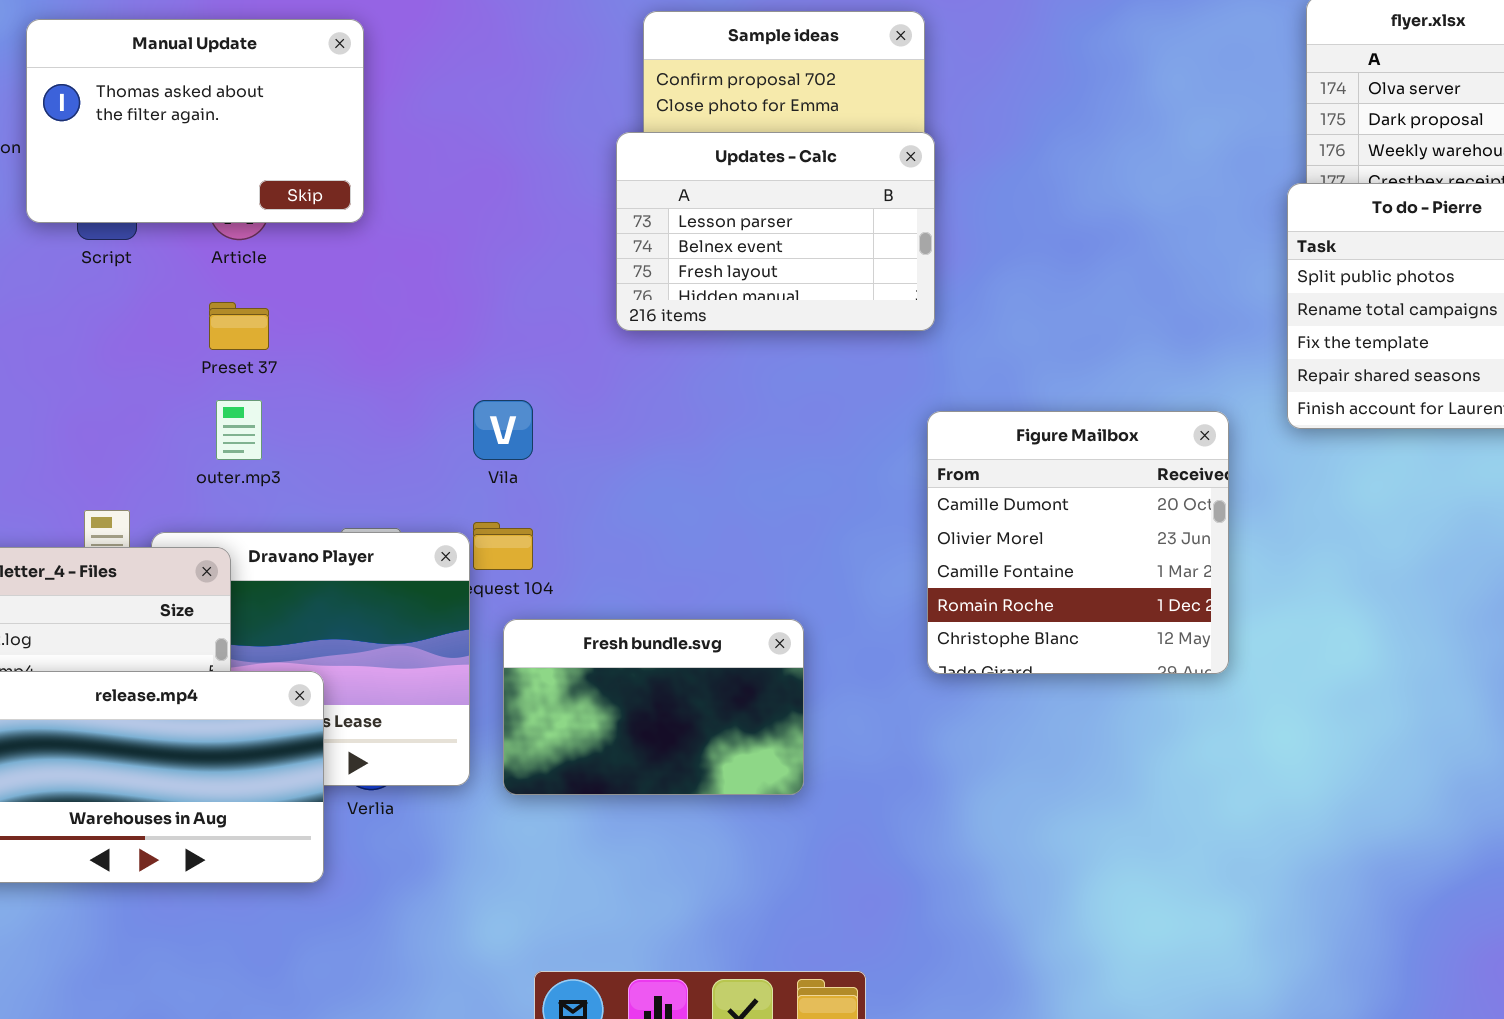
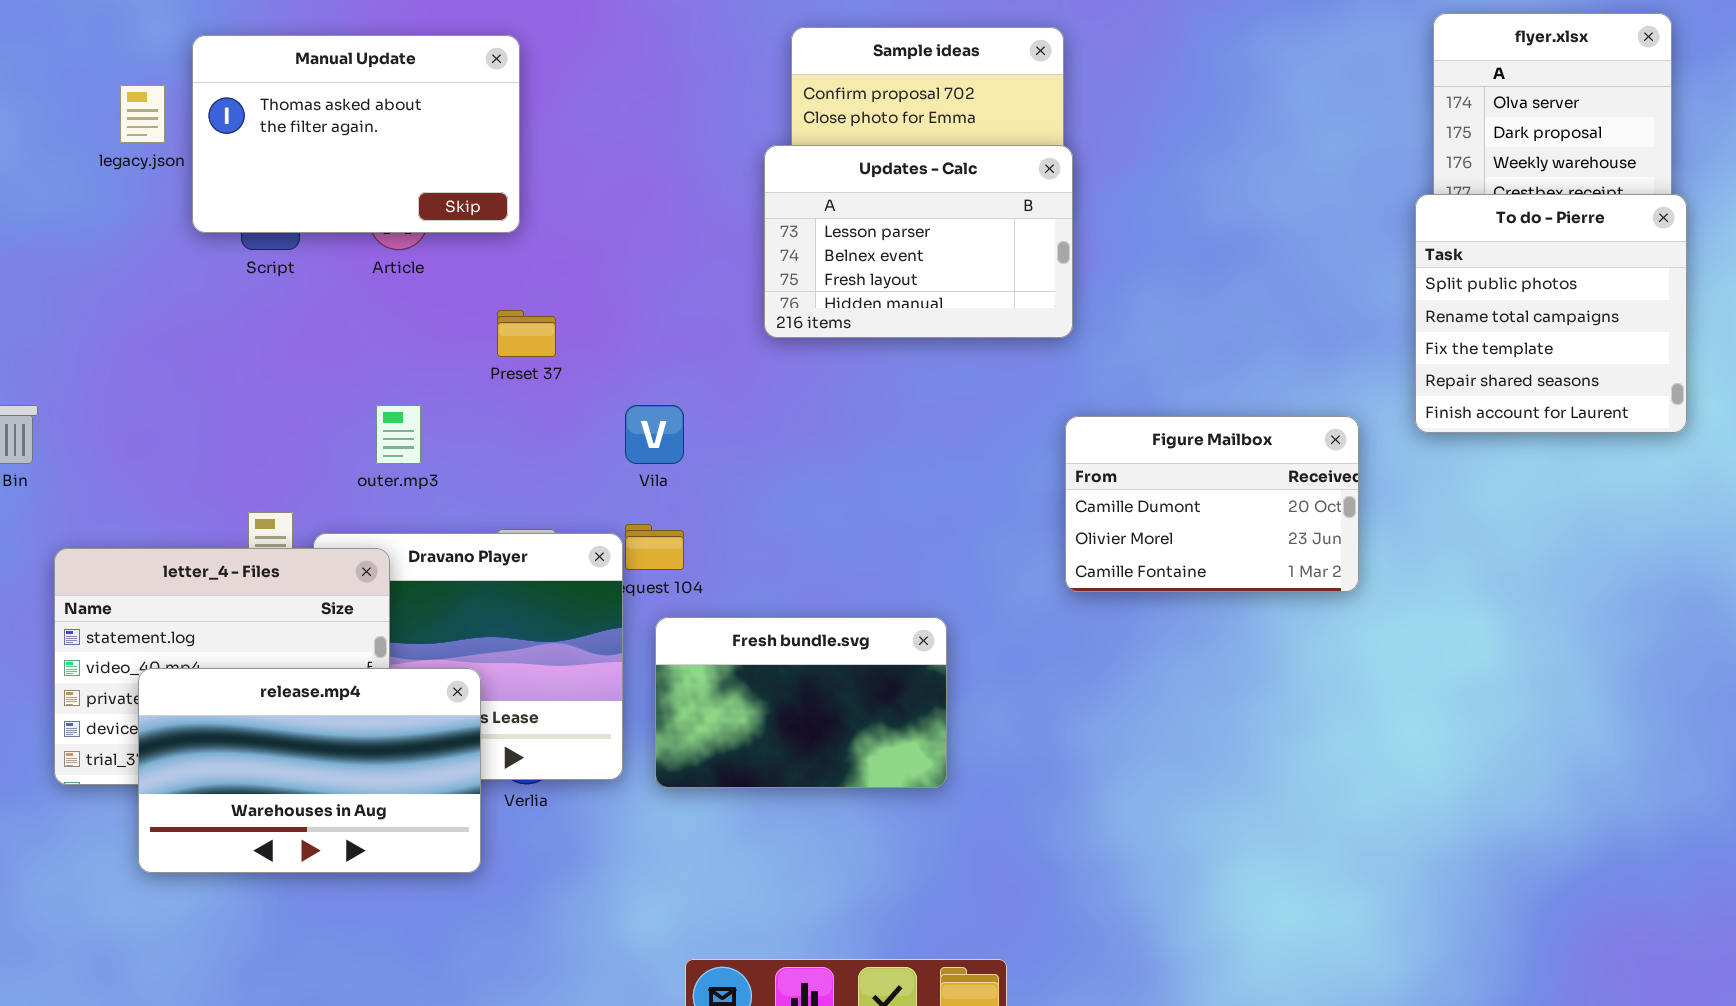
Preset 37: [209,302,269,350] -> [497,310,556,357], moved
Figure Mailbox: [927,411,1229,674] -> [1065,416,1359,592], resized

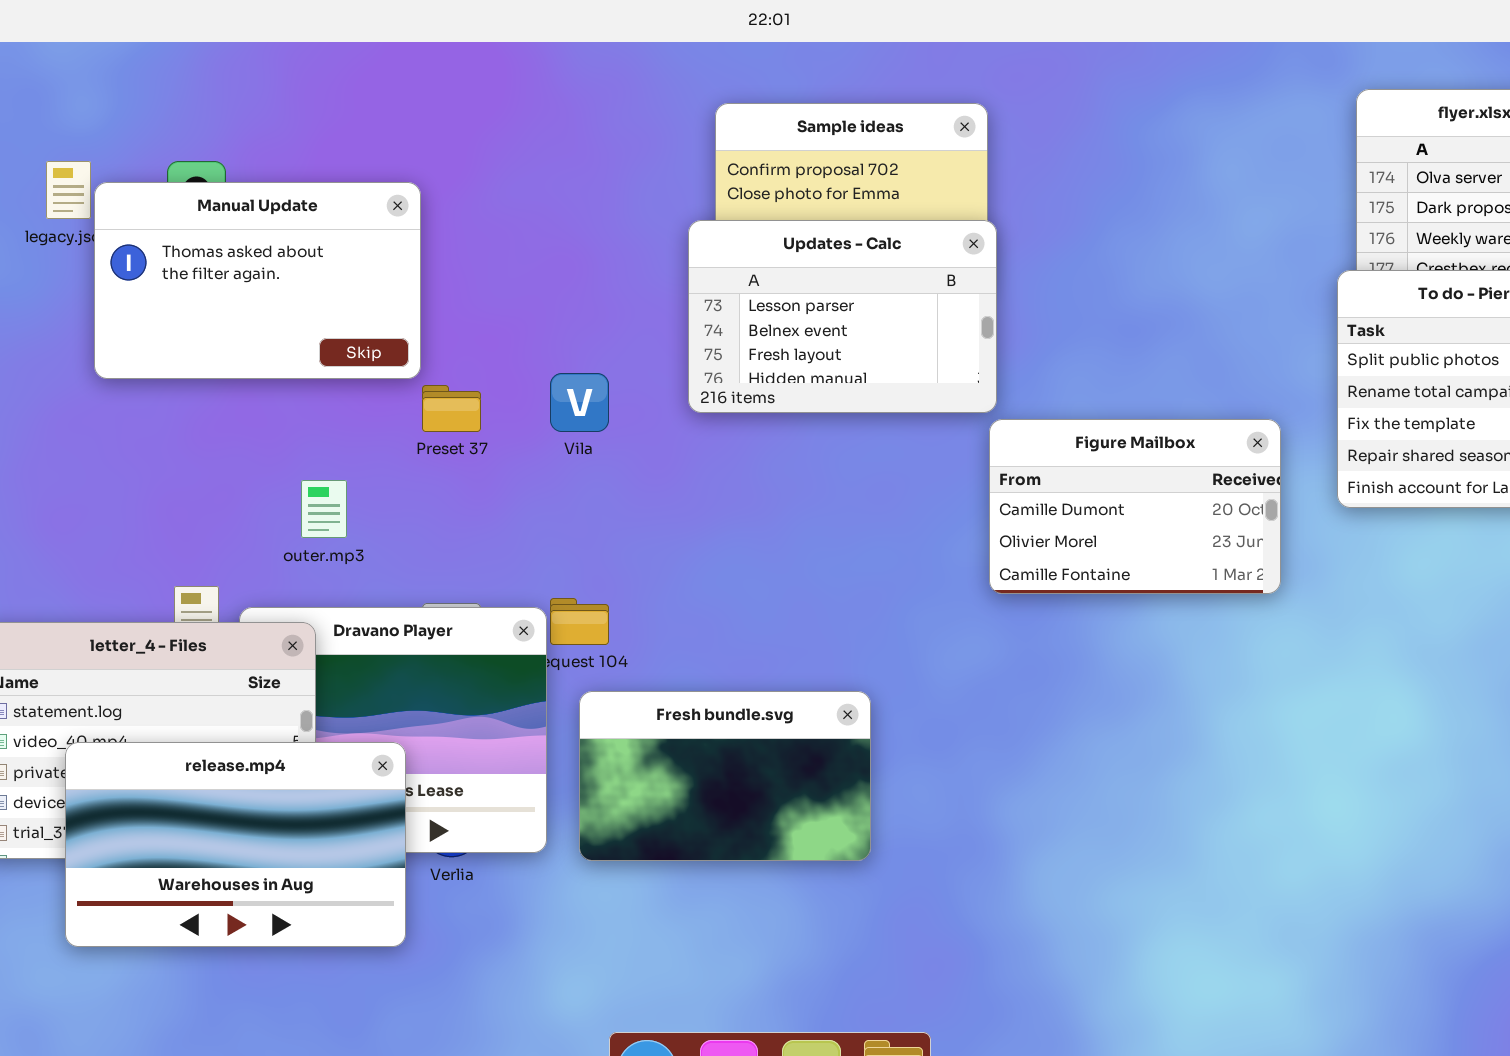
Manual Update: [192,35,520,233] -> [94,182,421,379], moved
Vila: [625,405,684,464] -> [550,373,609,432], moved
Figure Mailbox: [1065,416,1359,592] -> [989,419,1281,594], moved

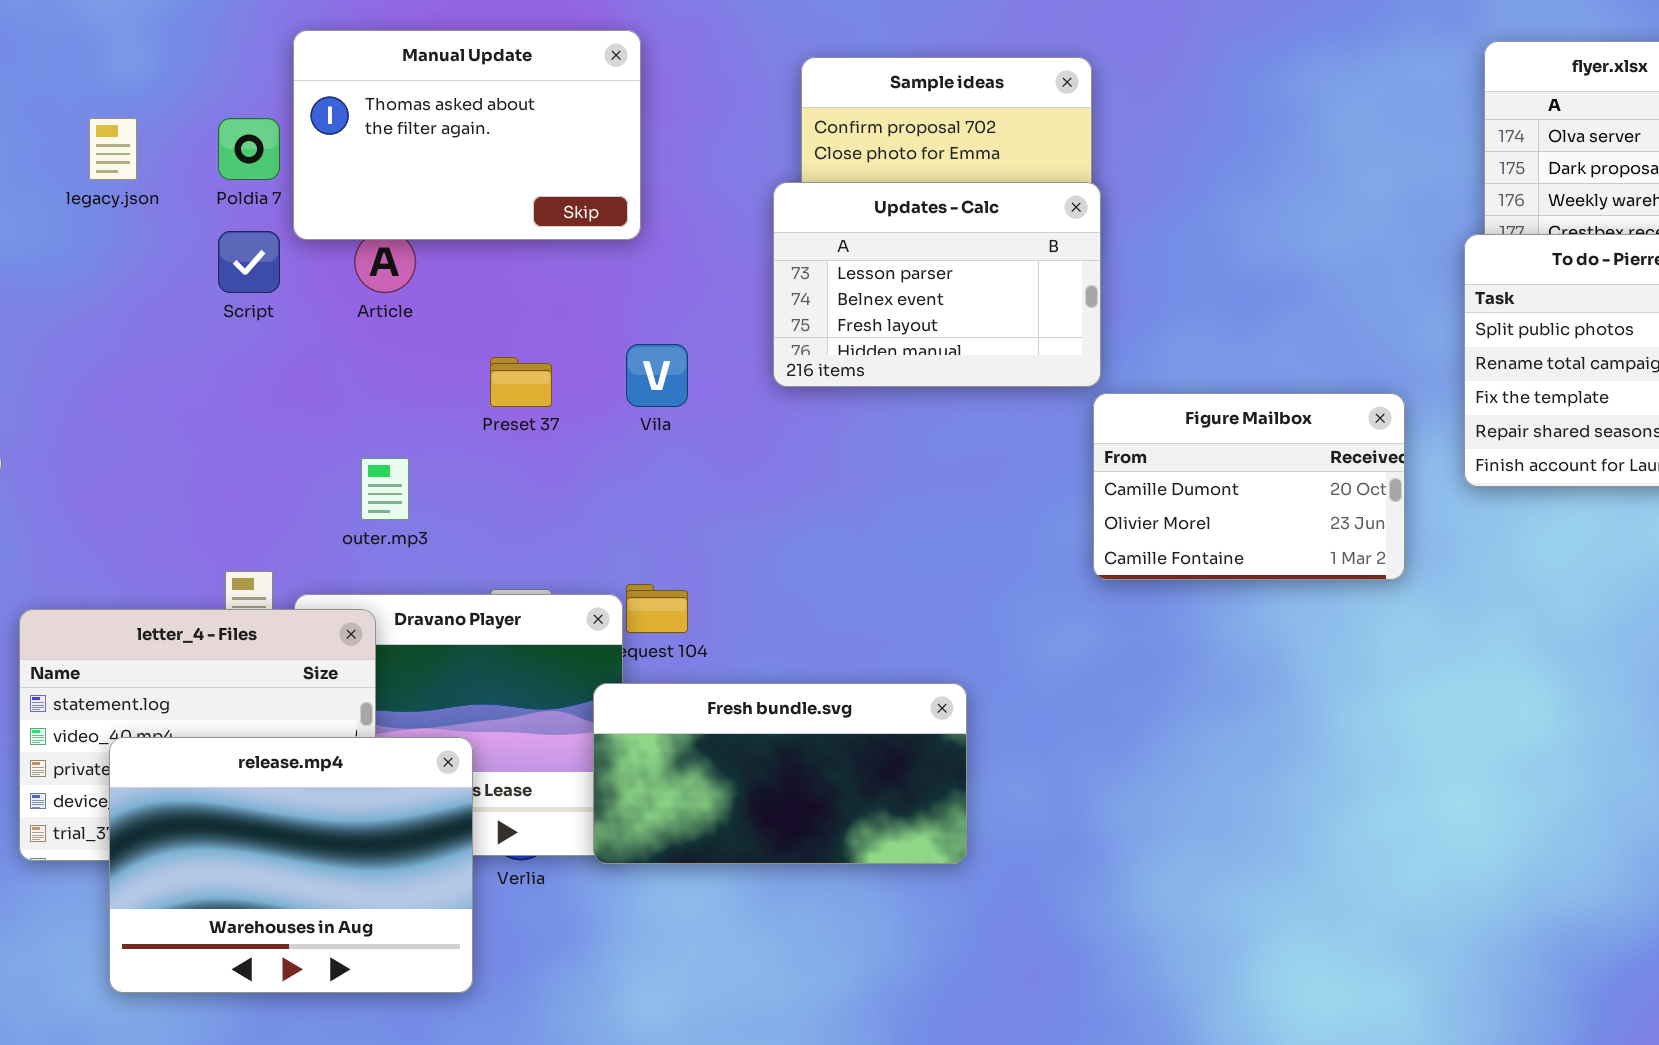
Manual Update: [94,182,421,379] -> [293,30,641,240], moved
Fresh bundle.svg: [579,691,871,861] -> [593,683,967,864], resized
release.mp4: [65,742,406,947] -> [109,737,473,993], resized

